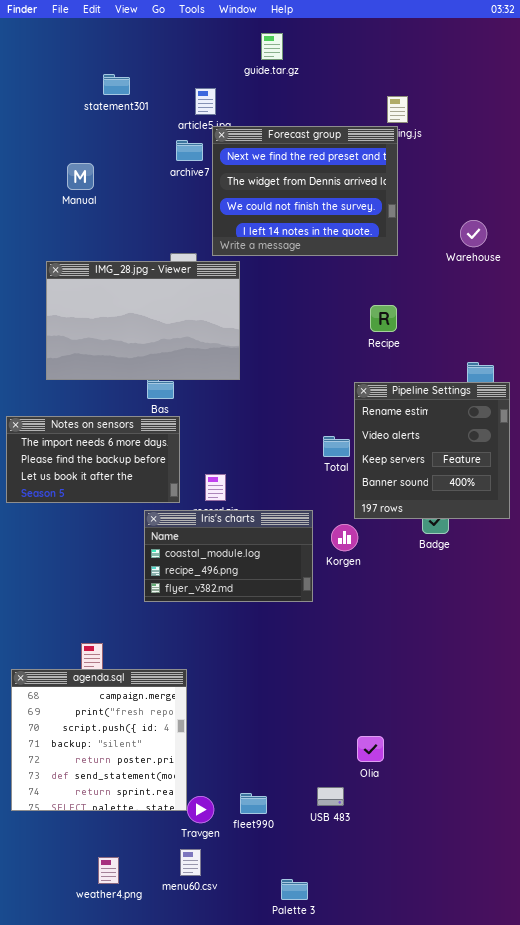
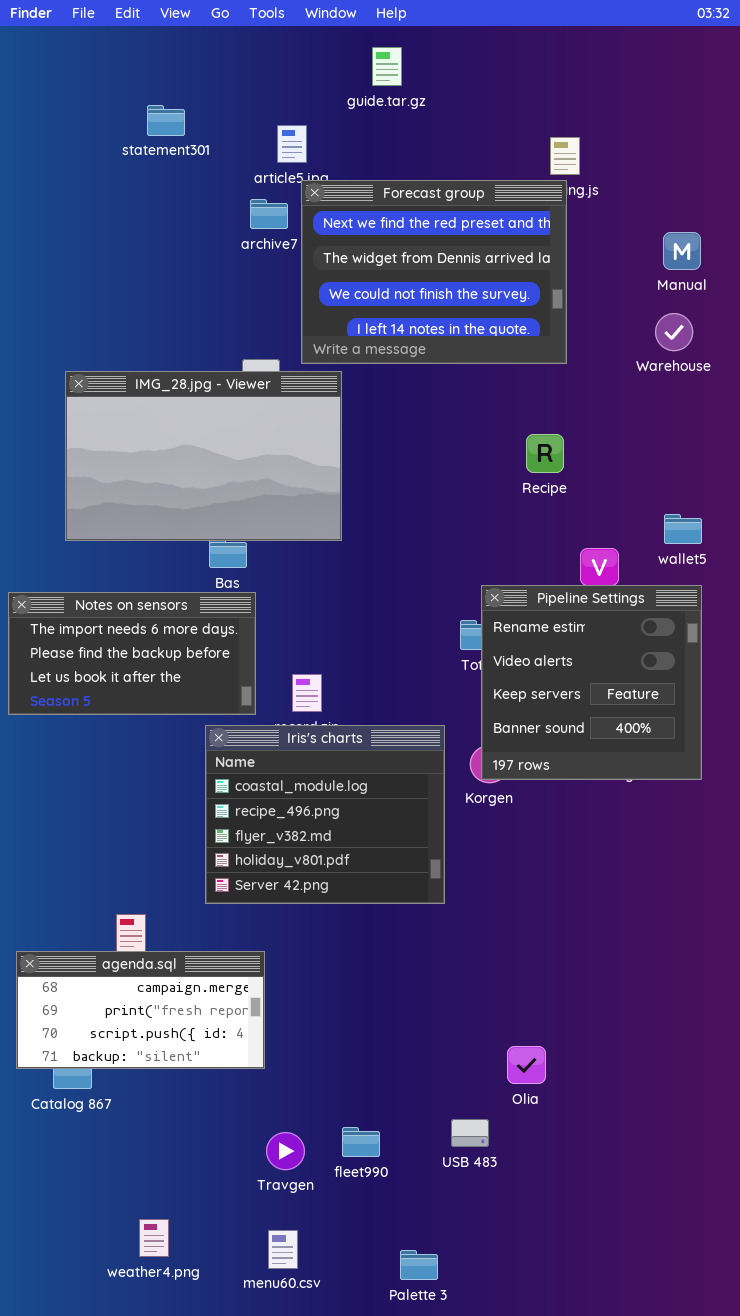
Manual: [67,163,94,190] -> [663,232,701,270], moved
Pipeline Settings: [354,382,510,519] -> [481,585,702,780], moved
Iris's charts: [144,510,313,602] -> [205,725,445,904], resized
agenda.sql: [11,669,187,811] -> [16,951,265,1069], resized
menu60.csv: [180,849,201,876] -> [268,1230,298,1269], moved

